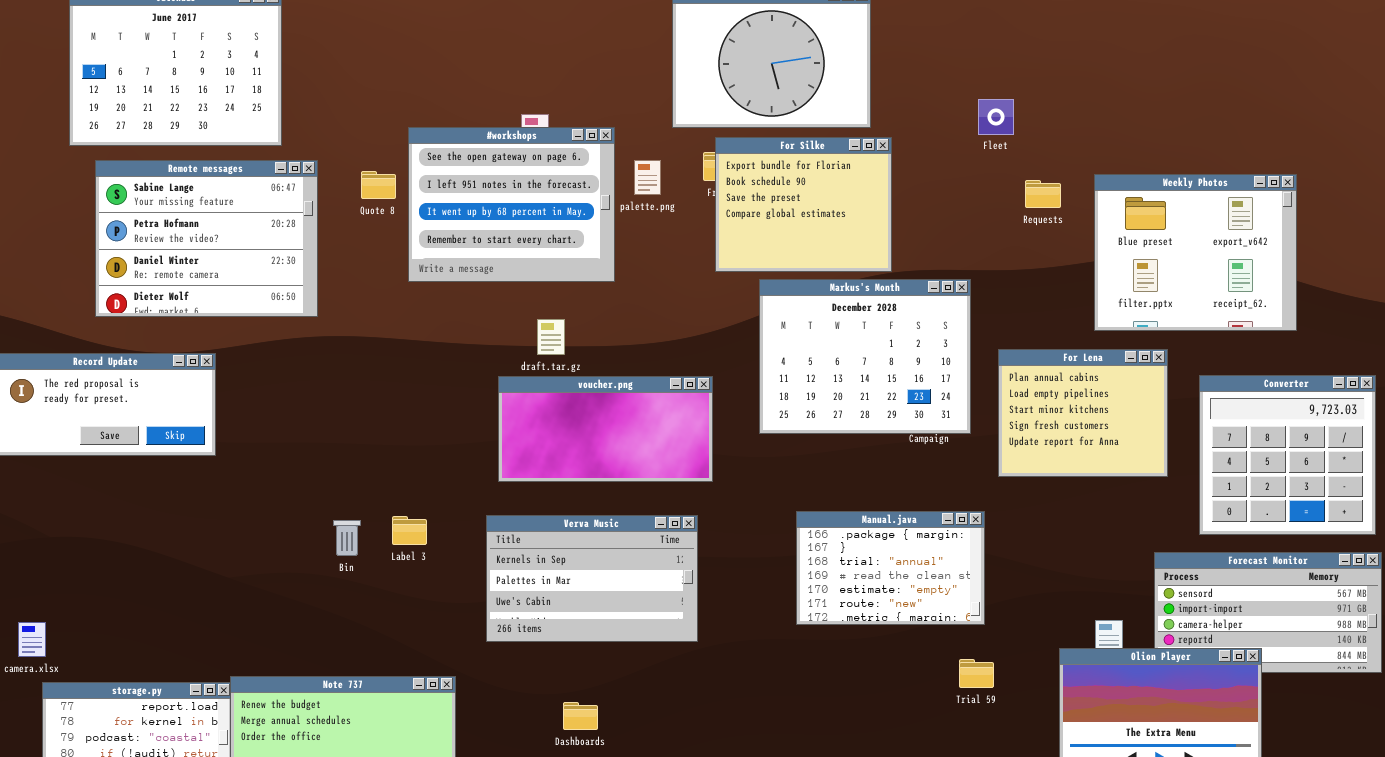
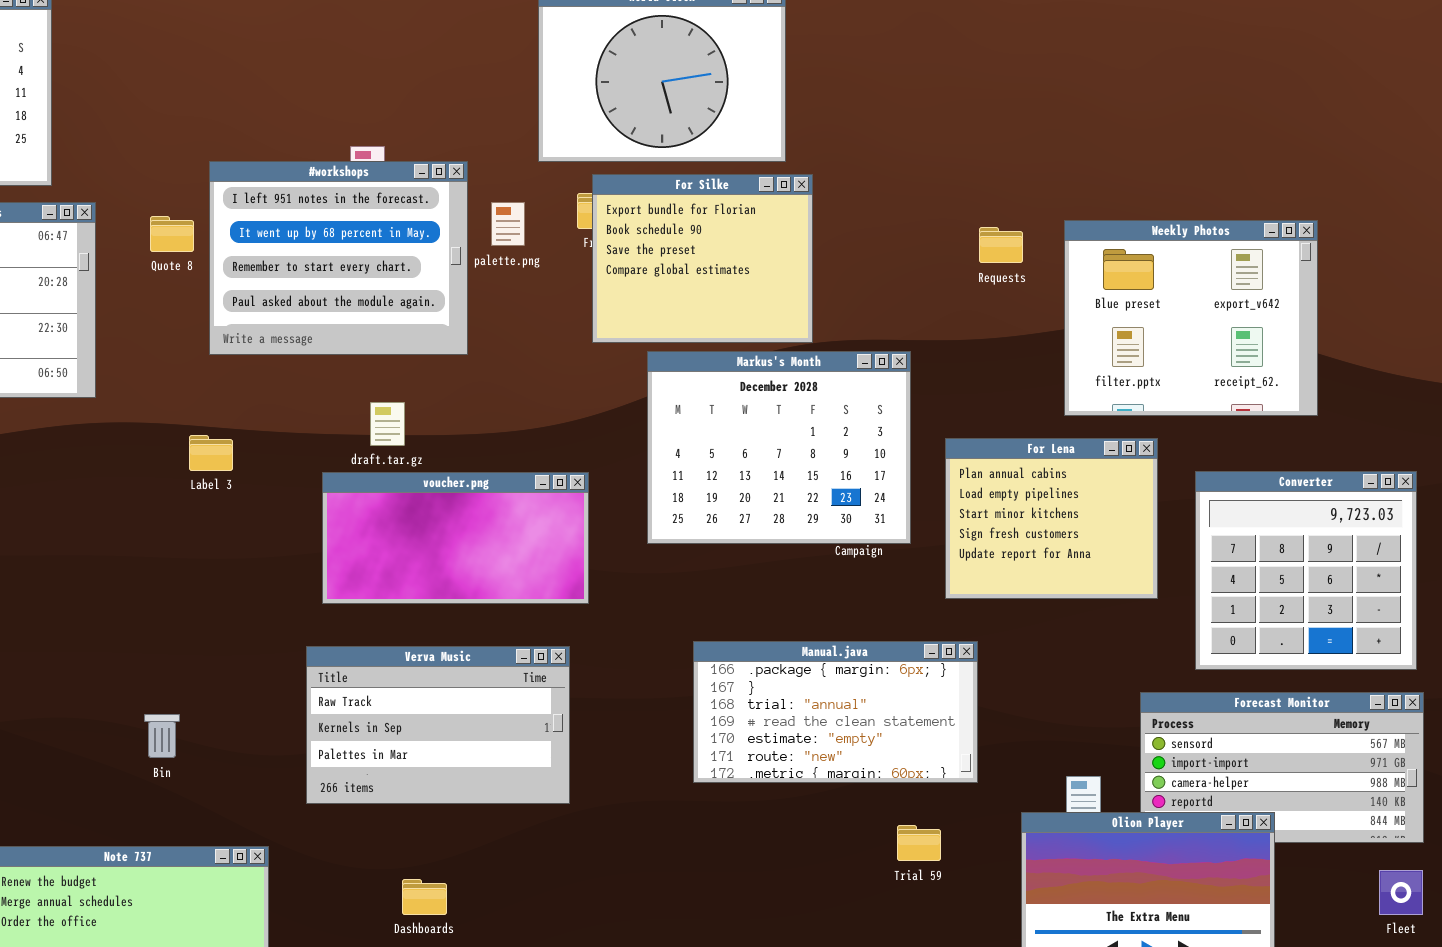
Fleet: [978,99,1014,135] -> [1379,870,1423,915], moved
#workshops: [408,127,615,282] -> [209,161,468,355], scrolled down 1 row
Manual.java: [796,511,985,625] -> [693,641,978,783], resized
Verva Music: [486,515,698,642] -> [306,646,570,804], scrolled up 1 row
Label 3: [392,516,427,545] -> [189,435,233,471], moved
Bin: [333,520,361,556] -> [144,714,180,758], moved

